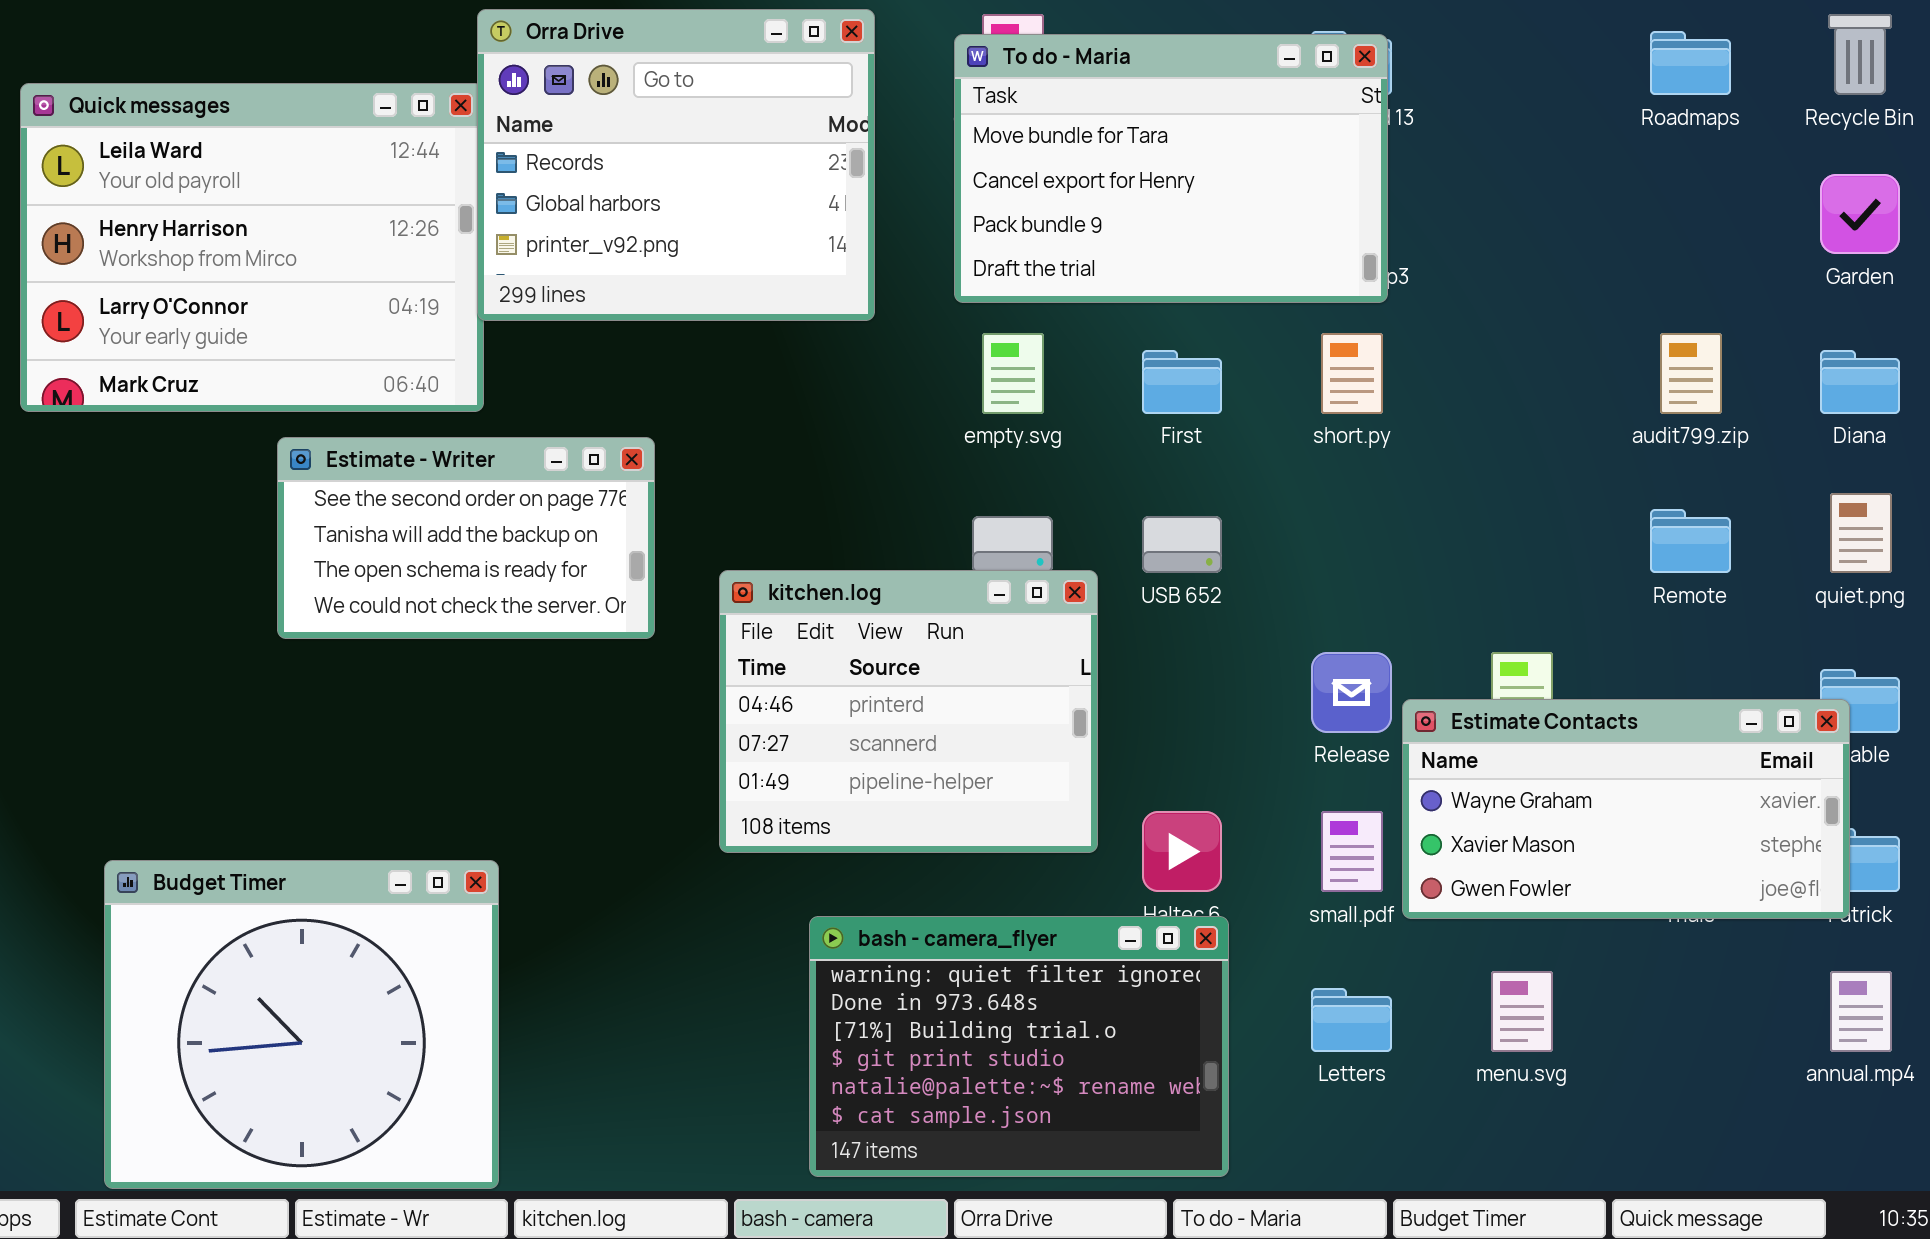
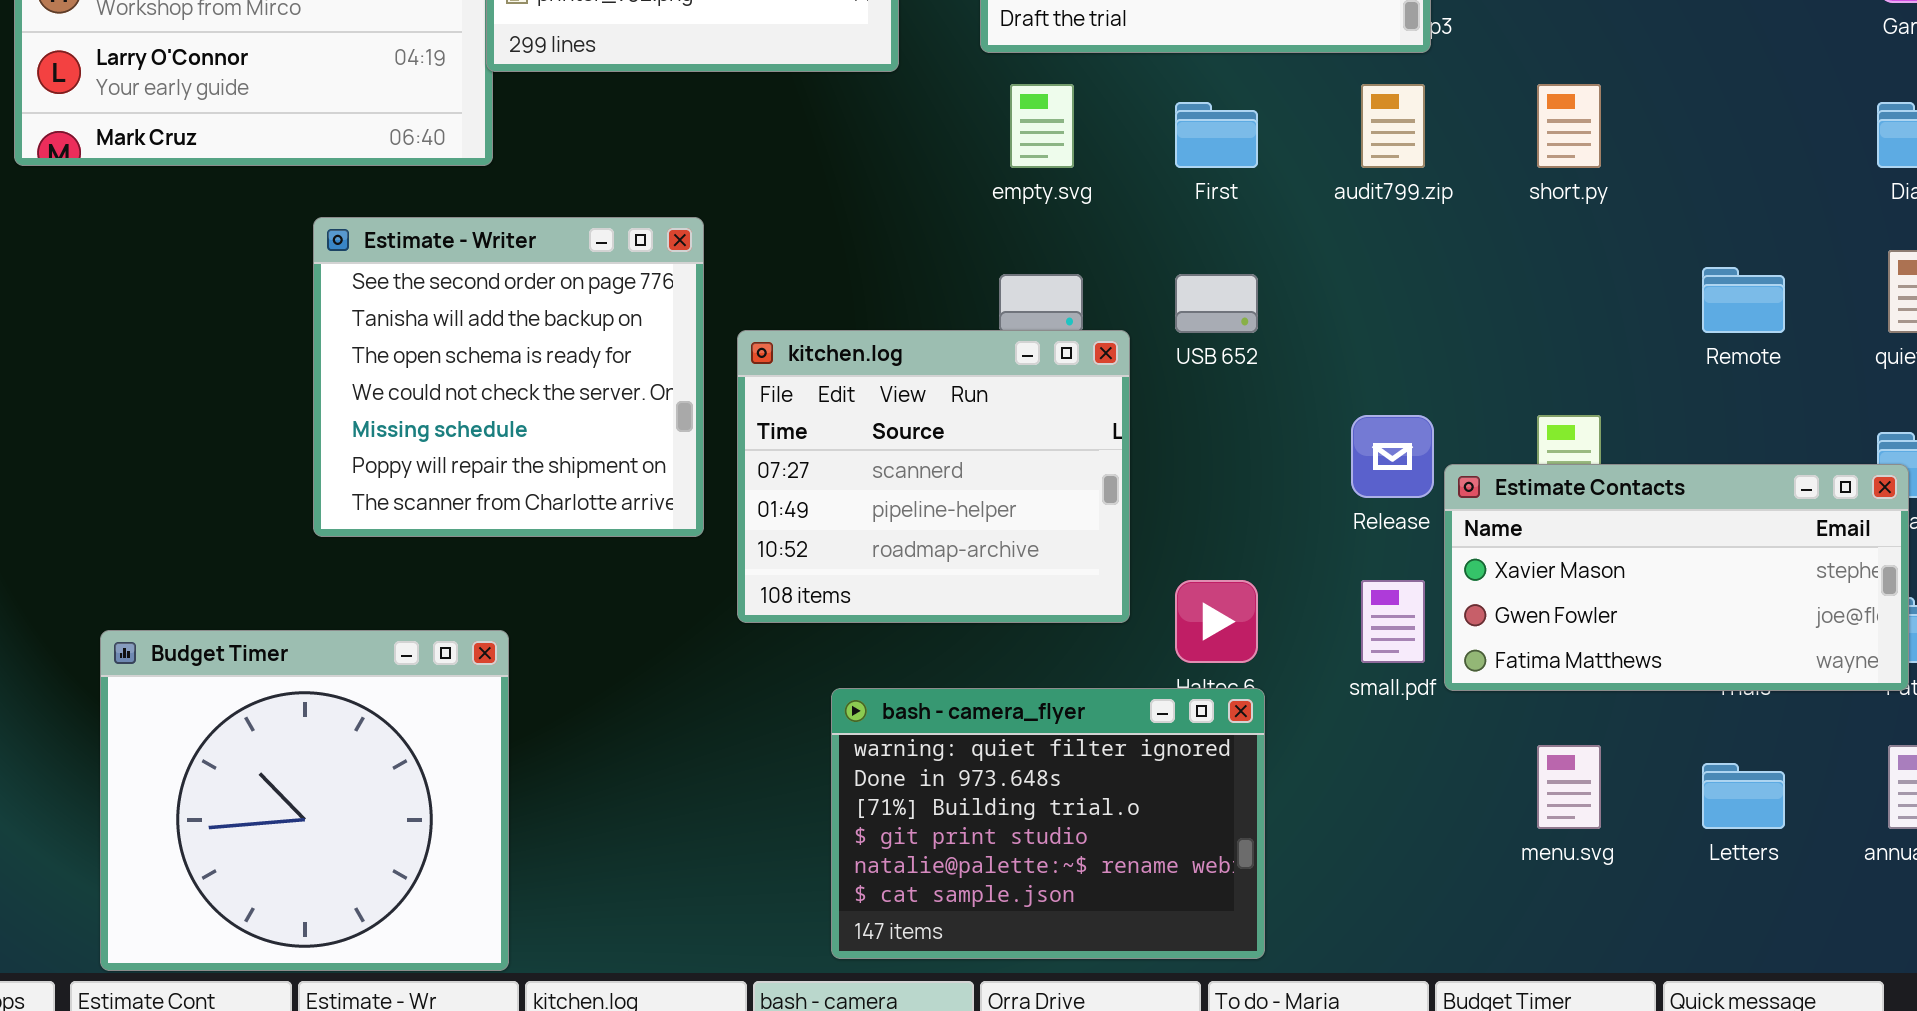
short.py: [1321,333,1383,414] -> [1537,84,1601,168], moved
audit799.zip: [1660,333,1722,414] -> [1361,84,1425,168], moved
Estimate - Writer: [277,437,655,639] -> [313,217,704,537], moved, resized
kitchen.log: [719,570,1098,853] -> [737,330,1130,623], scrolled down 1 row
Estimate Contacts: [1402,699,1850,919] -> [1444,464,1909,691], scrolled down 1 row
Letters: [1311,988,1392,1052] -> [1702,763,1785,829], moved

